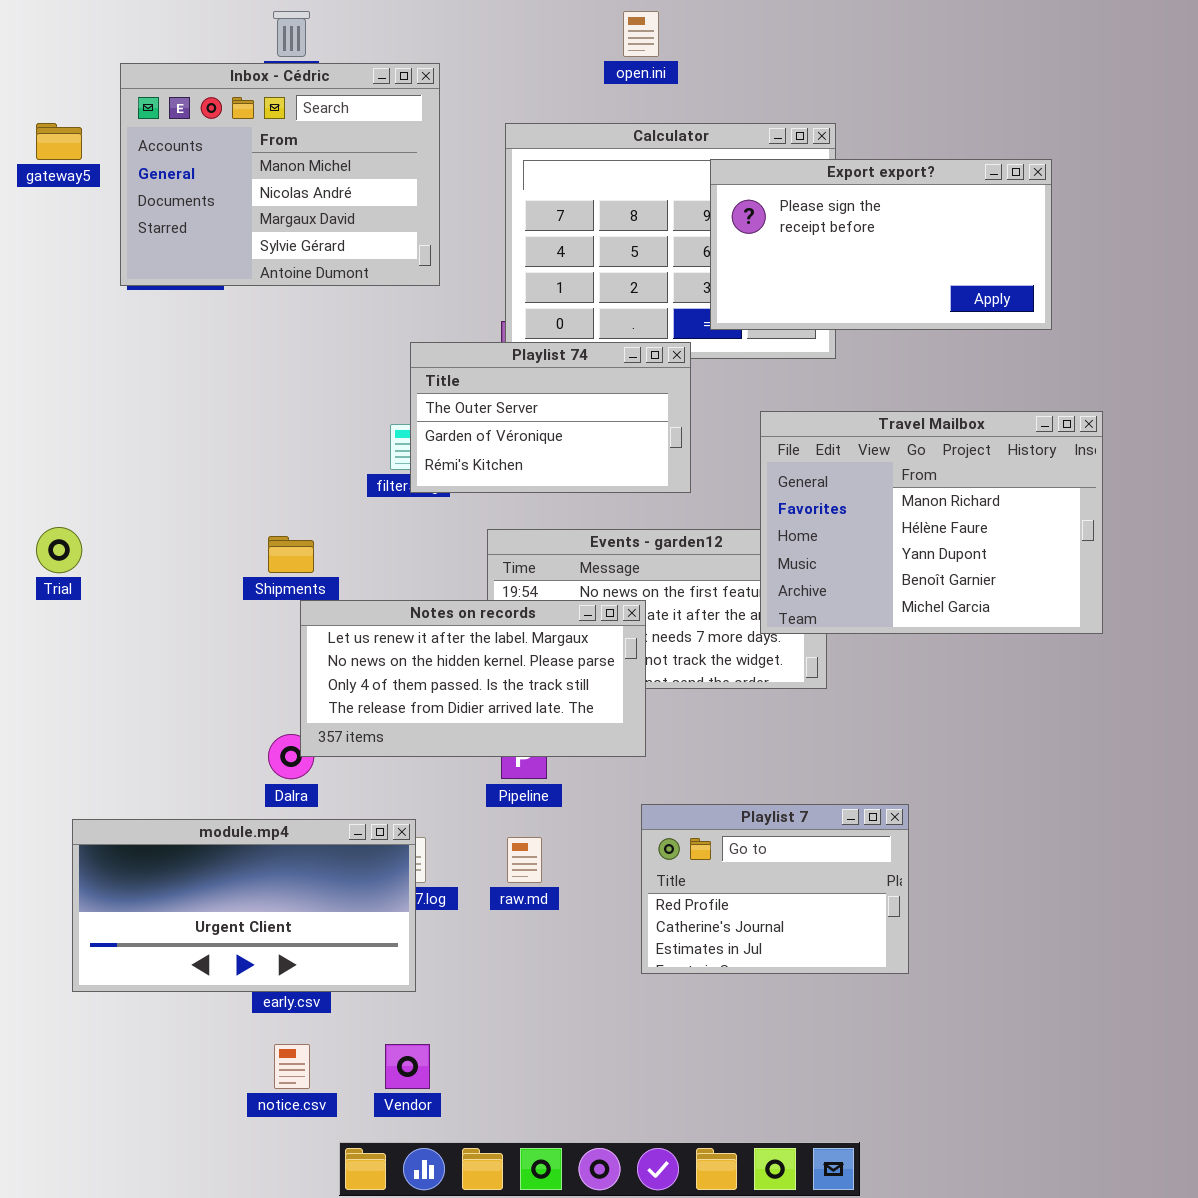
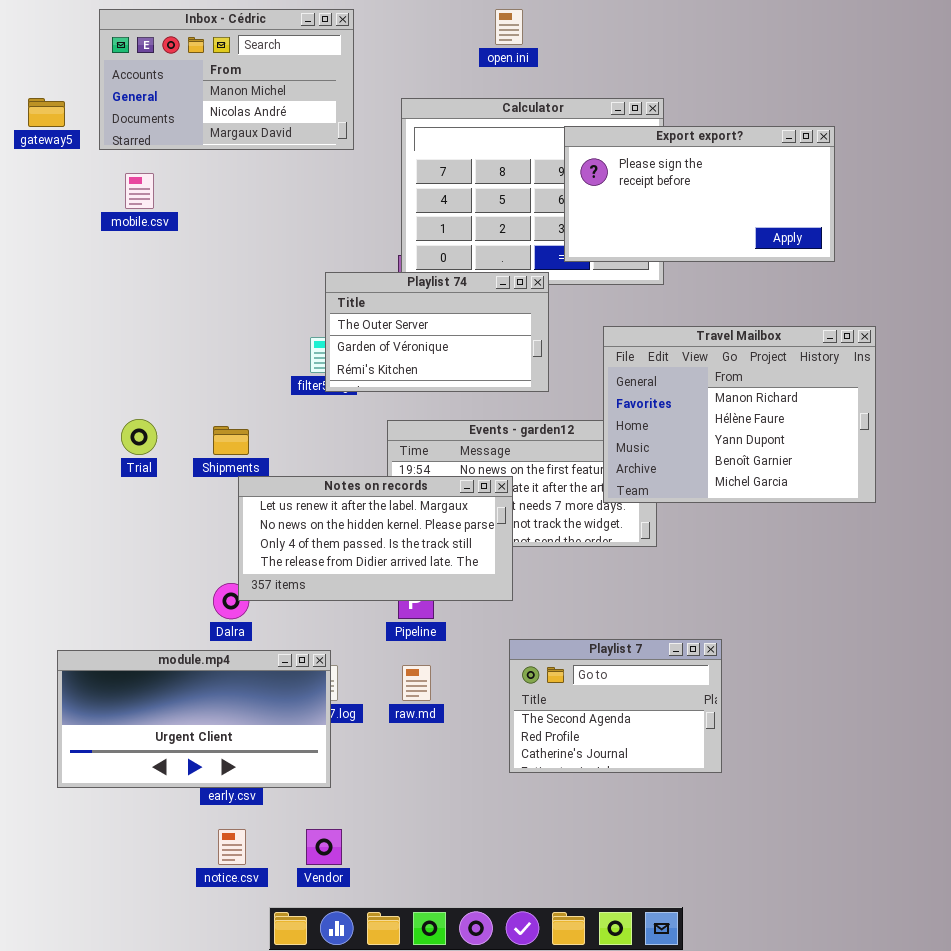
Inbox - Cédric: [120,63,440,286] -> [99,9,354,150], moved, resized
Trial: [36,527,82,573] -> [121,419,157,455], moved
Playlist 7: [641,804,909,974] -> [509,639,722,773], scrolled up 1 row

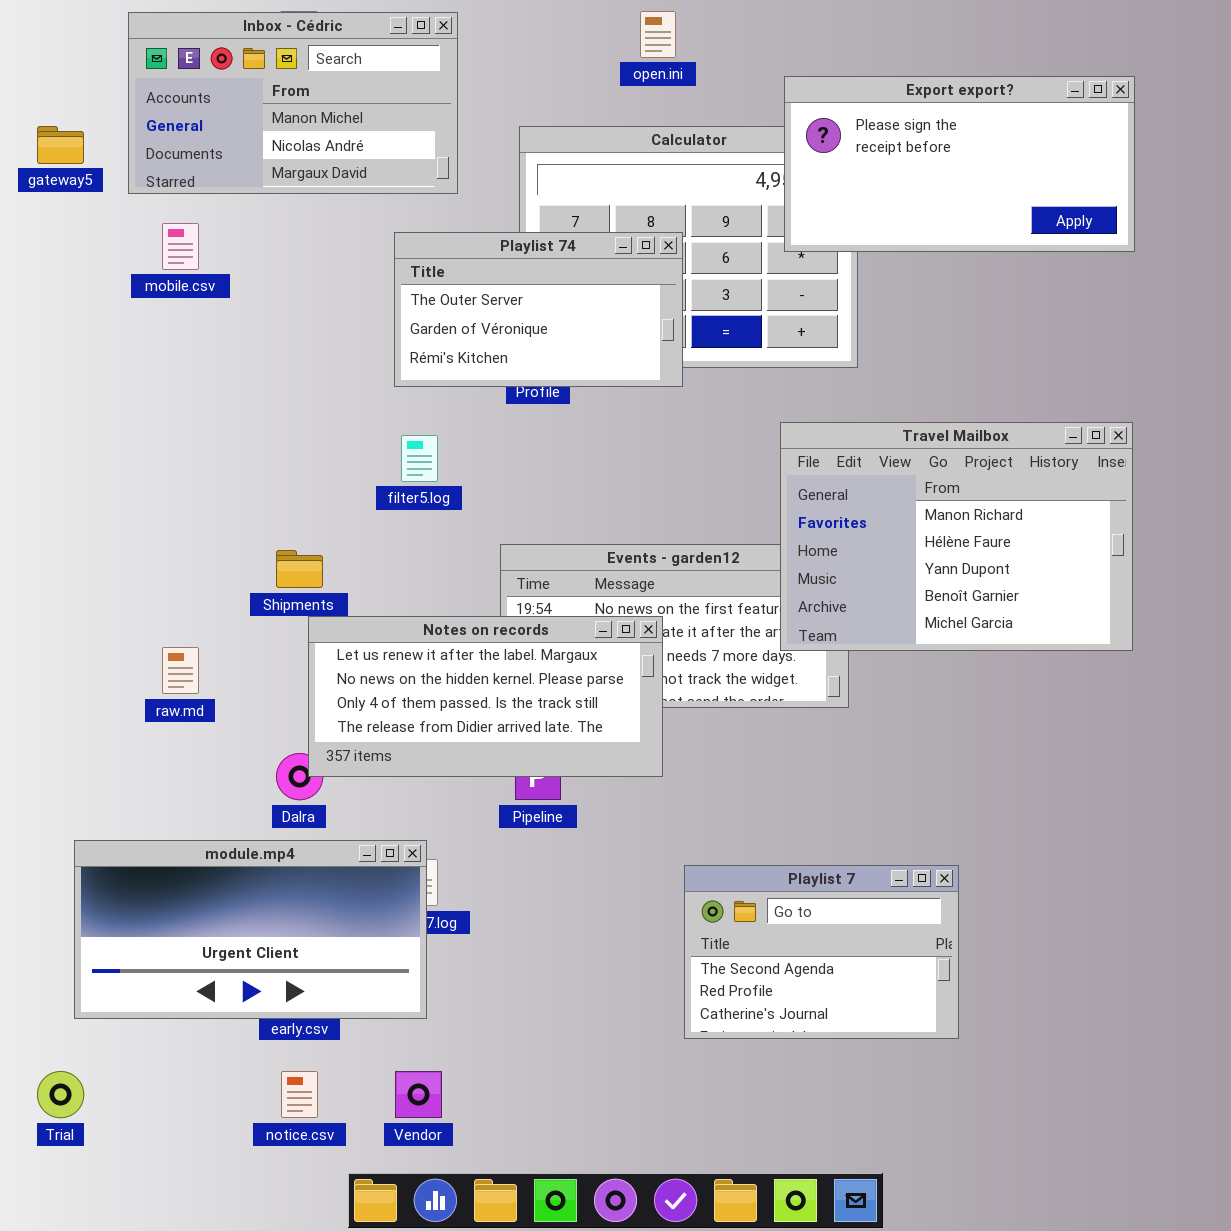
Export export?: [564,126,835,262] -> [784,76,1135,252], moved
Playlist 74: [325,272,549,392] -> [394,232,683,387], moved
Trial: [121,419,157,455] -> [37,1071,84,1118], moved
Playlist 7: [509,639,722,773] -> [684,865,959,1039], moved
raw.md: [402,665,431,701] -> [162,647,199,694], moved

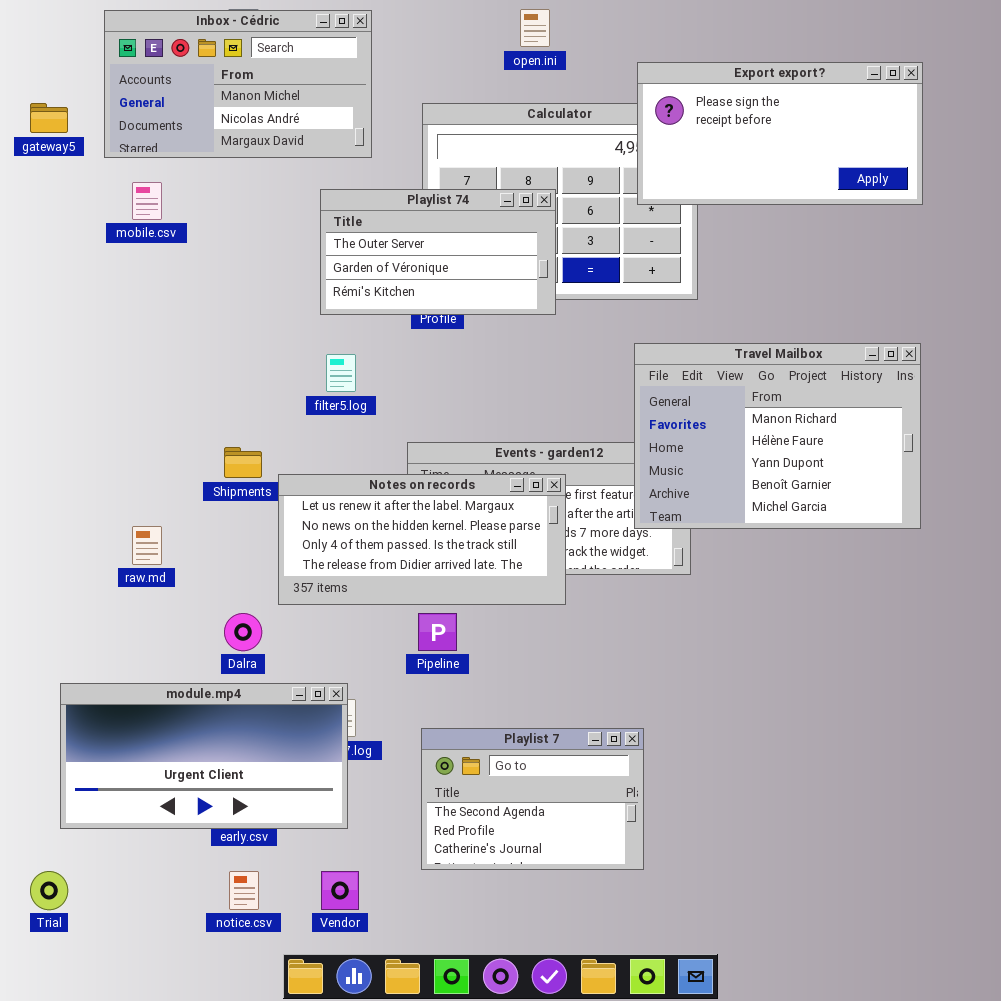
Notes on records: [308,616,663,777] -> [278,474,566,605], moved
Playlist 7: [684,865,959,1039] -> [421,728,644,870], moved

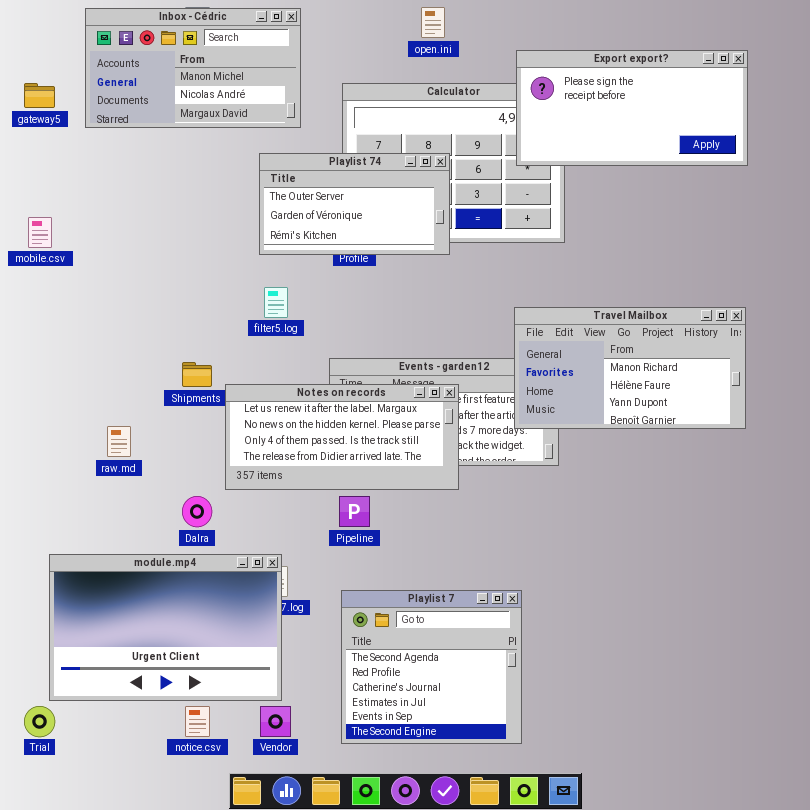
mobile.csv: [132,182,162,220] -> [28,217,52,248], moved
Travel Mailbox: [634,343,921,529] -> [514,307,746,429], resized
module.mp4: [60,683,348,829] -> [49,554,282,701], resized
Playlist 7: [421,728,644,870] -> [341,590,522,744], resized

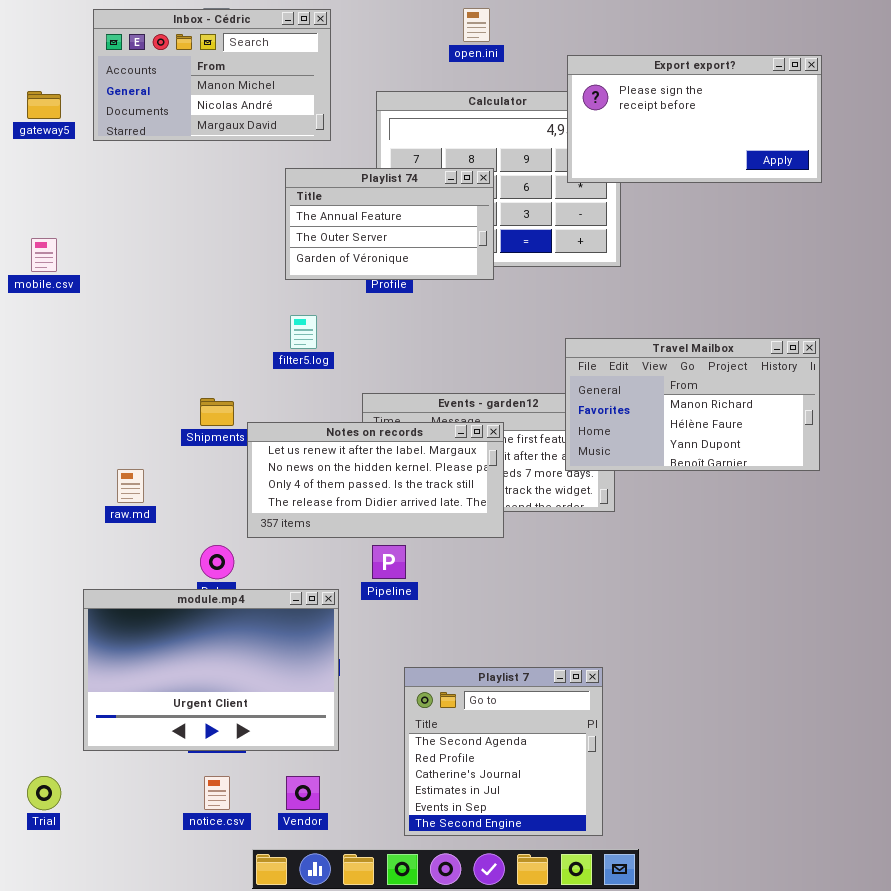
Playlist 74: [259,153,450,255] -> [285,168,494,280], scrolled up 1 row
module.mp4: [49,554,282,701] -> [83,589,339,751], moved
Playlist 7: [341,590,522,744] -> [404,667,603,836], moved

